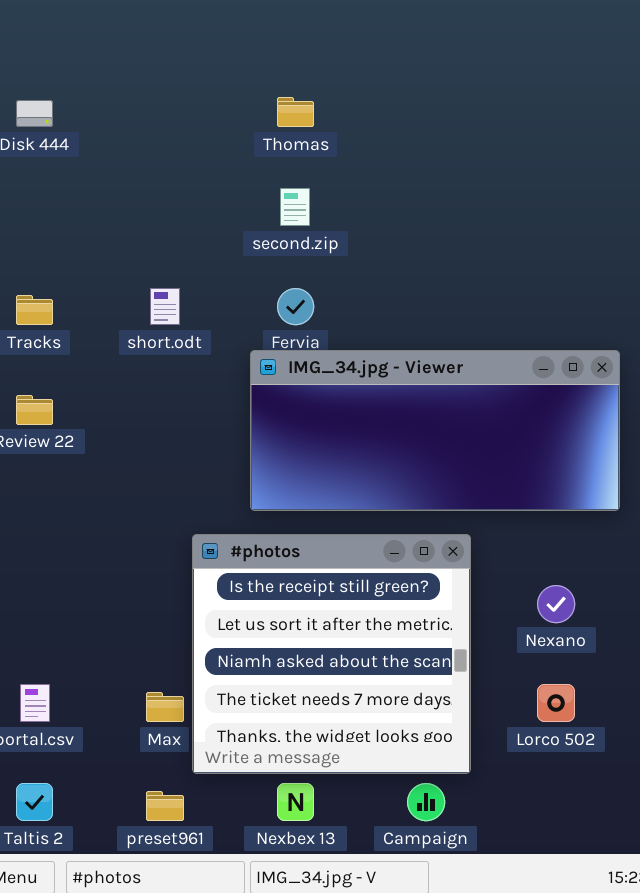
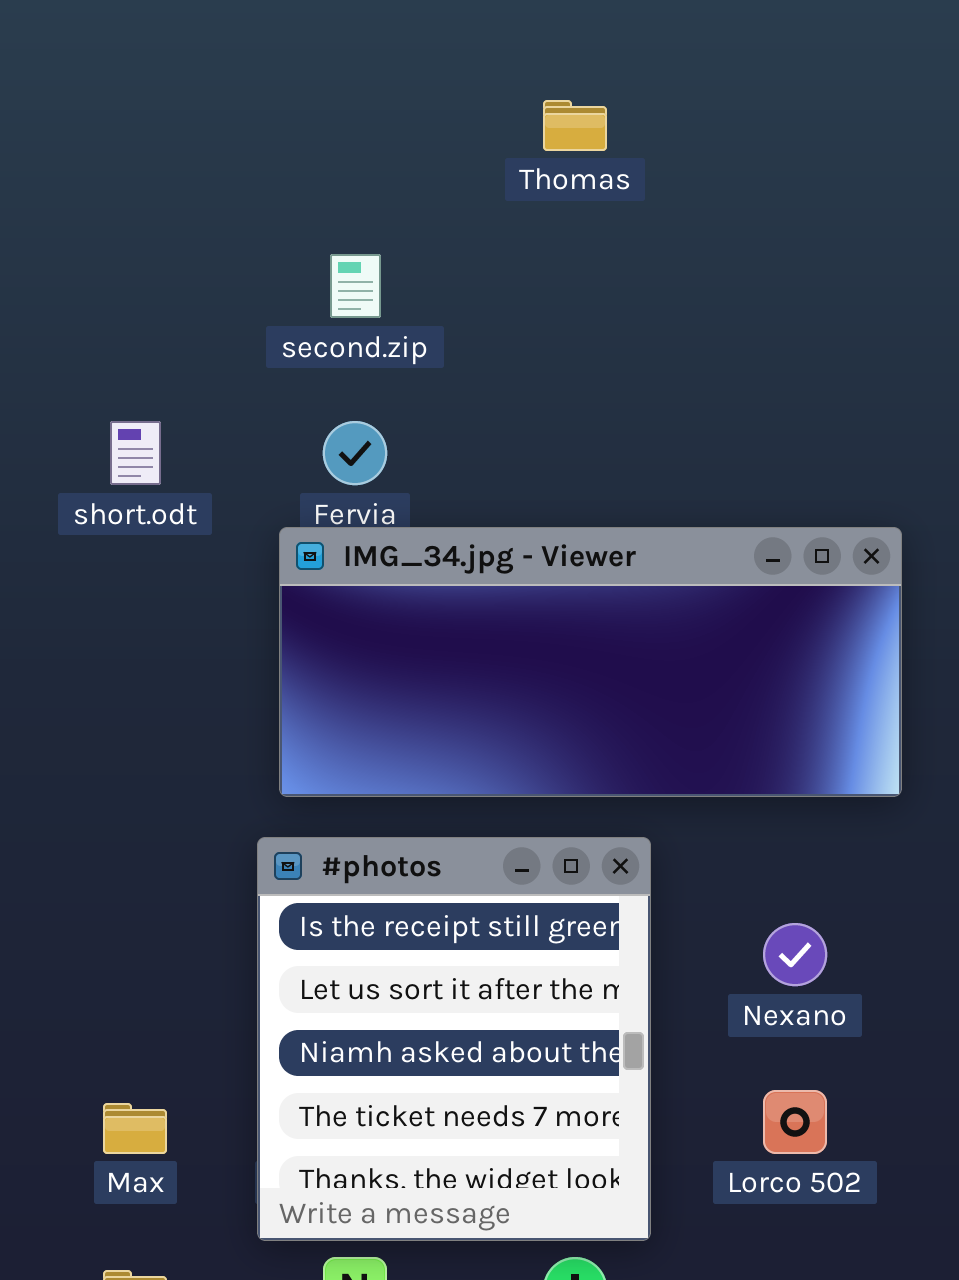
Thomas: [277,97,314,127] -> [543,100,607,151], moved
#photos: [192,534,471,774] -> [257,837,651,1241], resized

